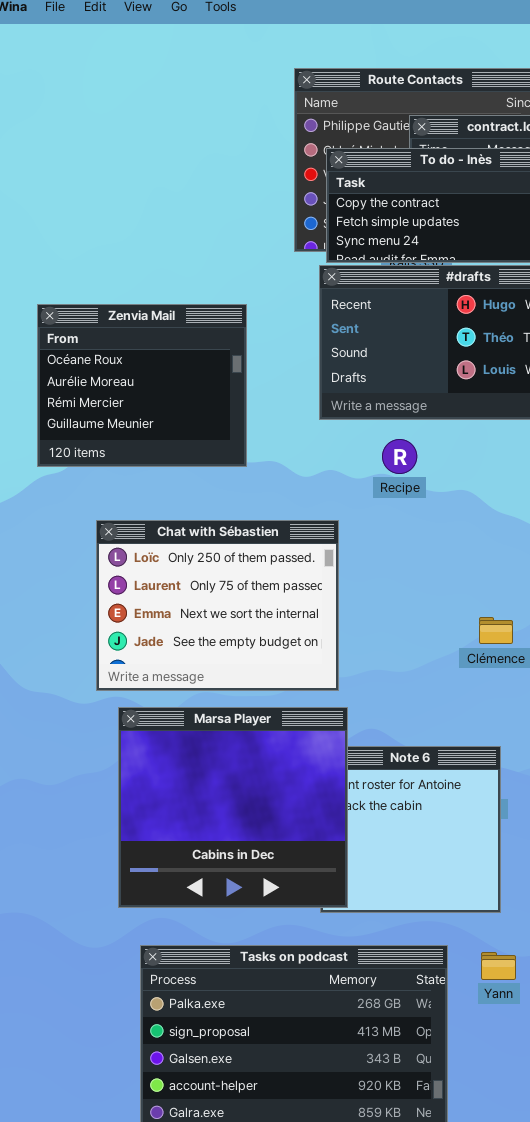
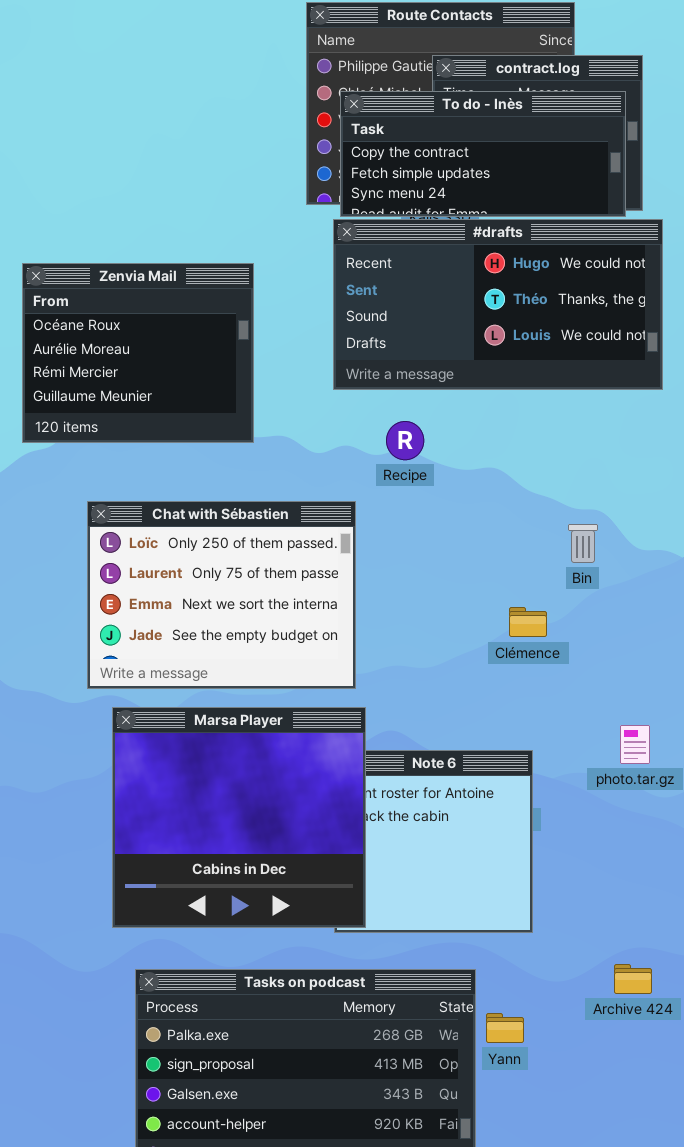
Recipe: [382,439,417,474] -> [386,421,424,460], moved
Yann: [481,952,516,980] -> [486,1013,524,1043], moved

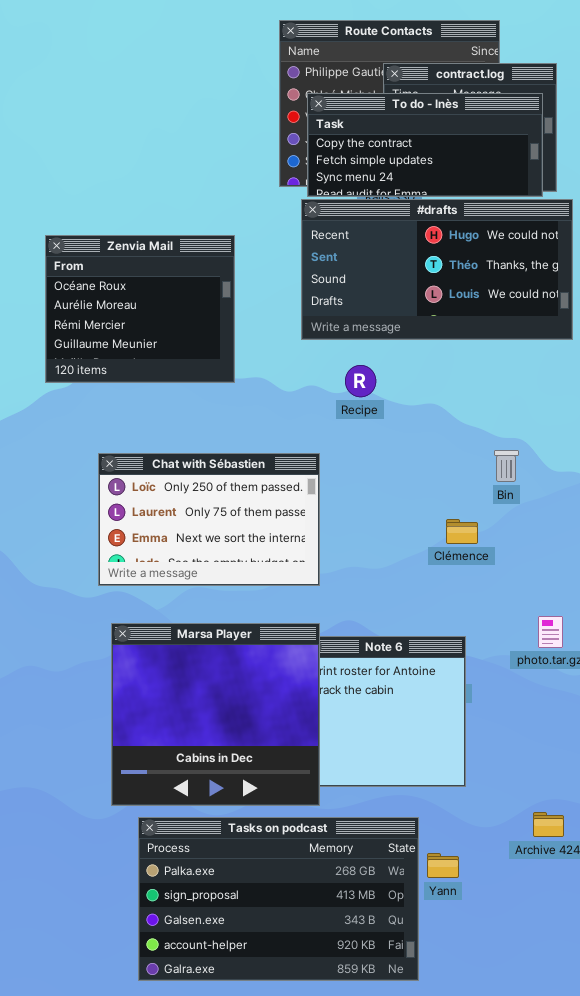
Chat with Sébastien: [87,501,356,689] -> [98,453,320,586], resized
Marsa Player: [112,707,366,928] -> [111,623,320,806], moved

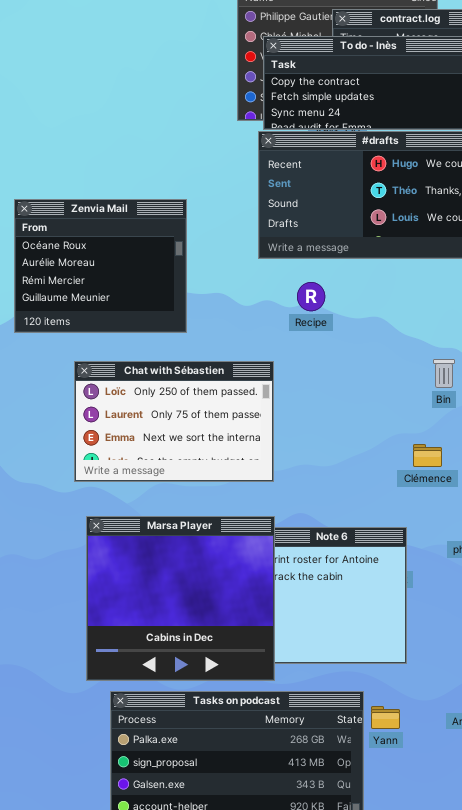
Zenvia Mail: [45,235,235,383] -> [14,199,187,333], moved
Clémence: [446,519,478,544] -> [413,444,442,467], moved
Yann: [427,853,459,878] -> [371,706,400,729], moved

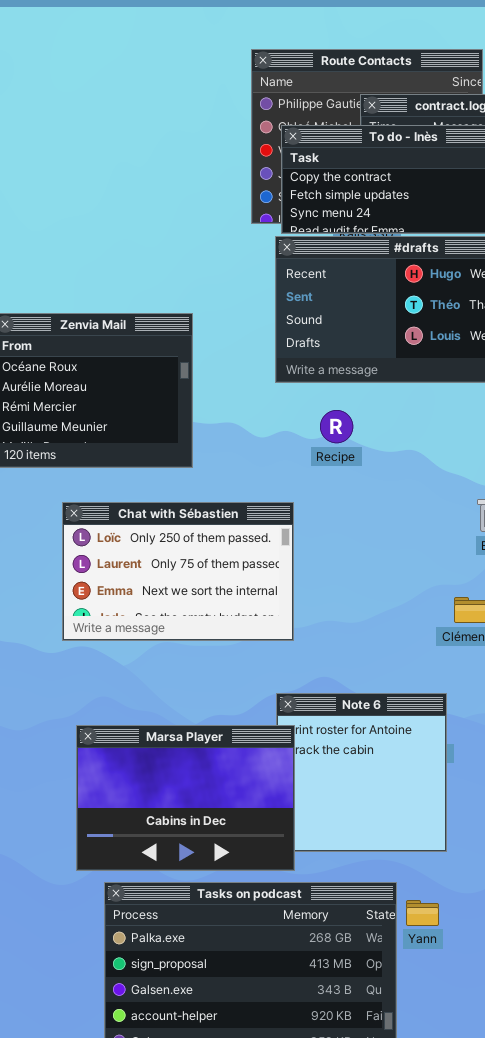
Marsa Player: [86,516,275,681] -> [76,725,295,871], resized

